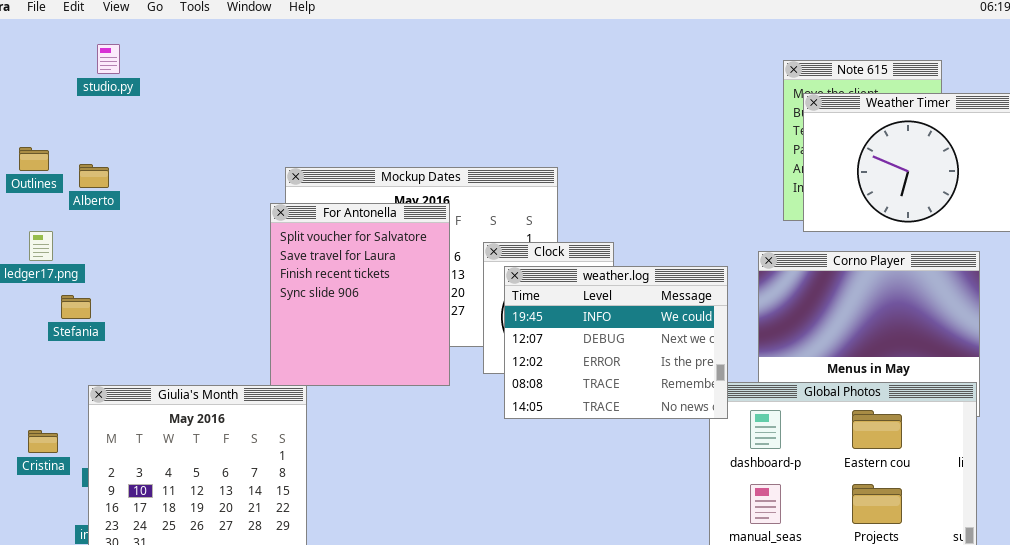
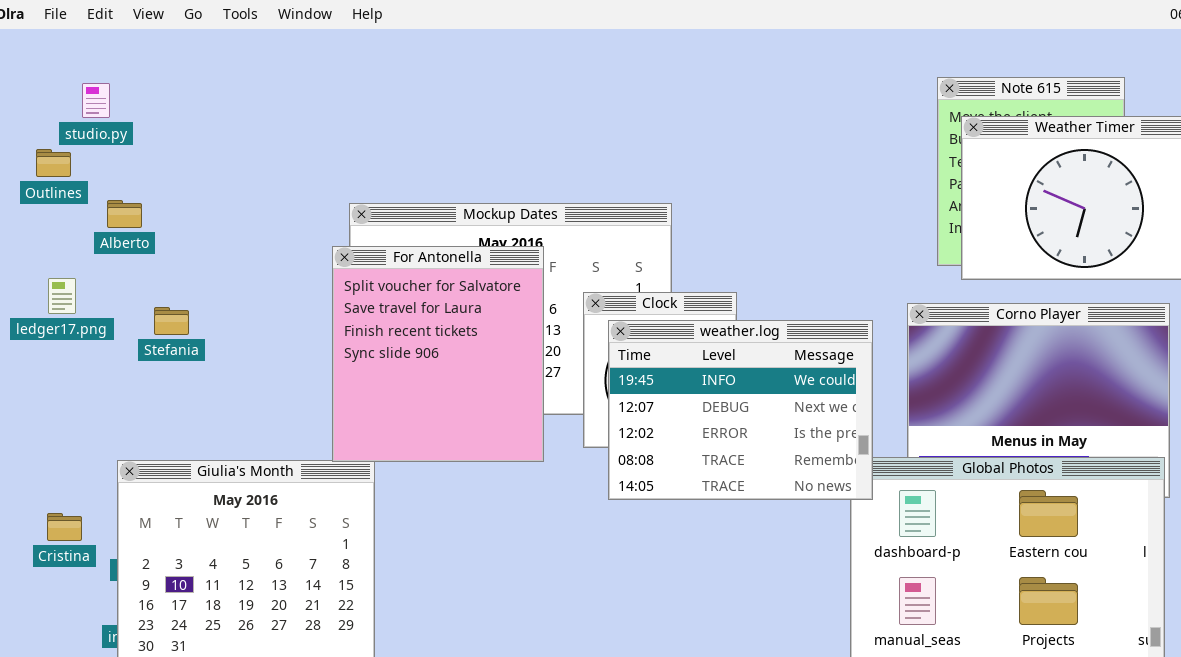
studio.py: [97,44,120,74] -> [82,83,110,118], moved
Outlines: [19,147,49,171] -> [36,149,71,177], moved
Stefania: [61,295,91,319] -> [154,307,189,335], moved

